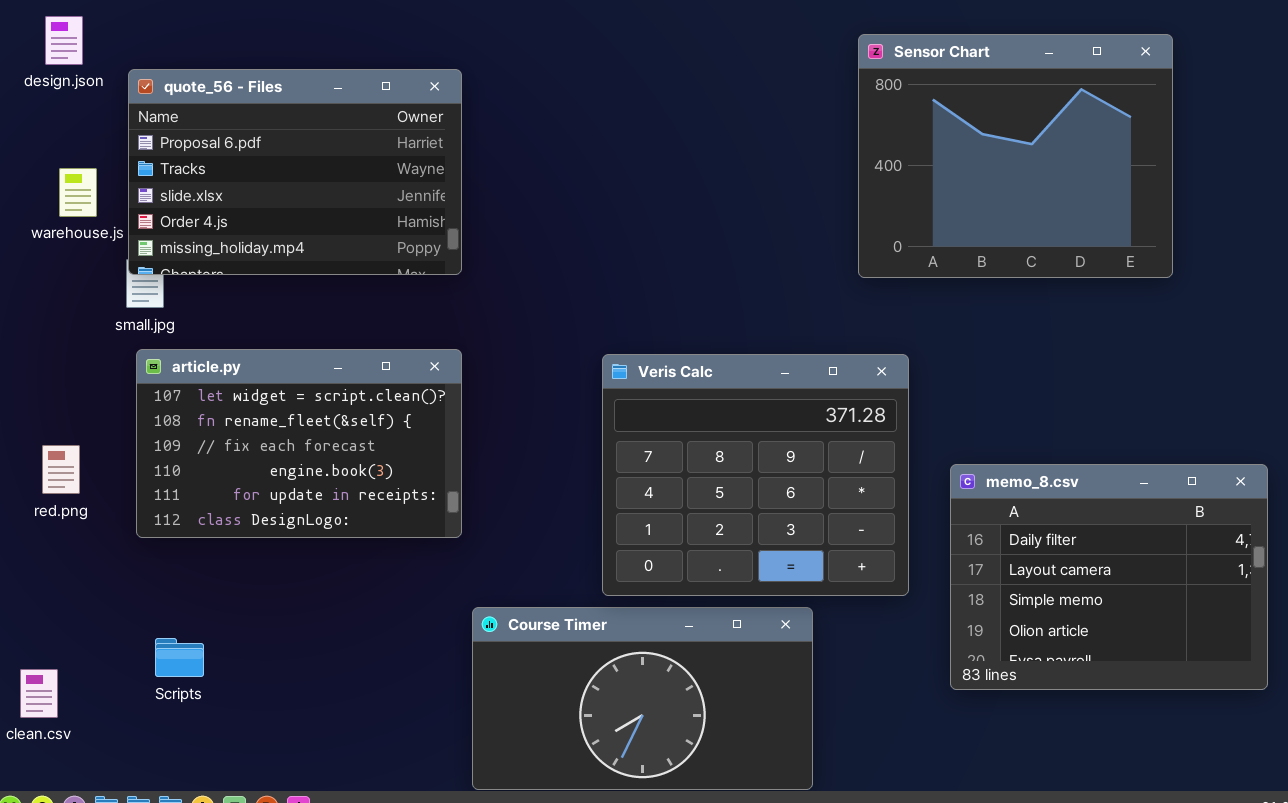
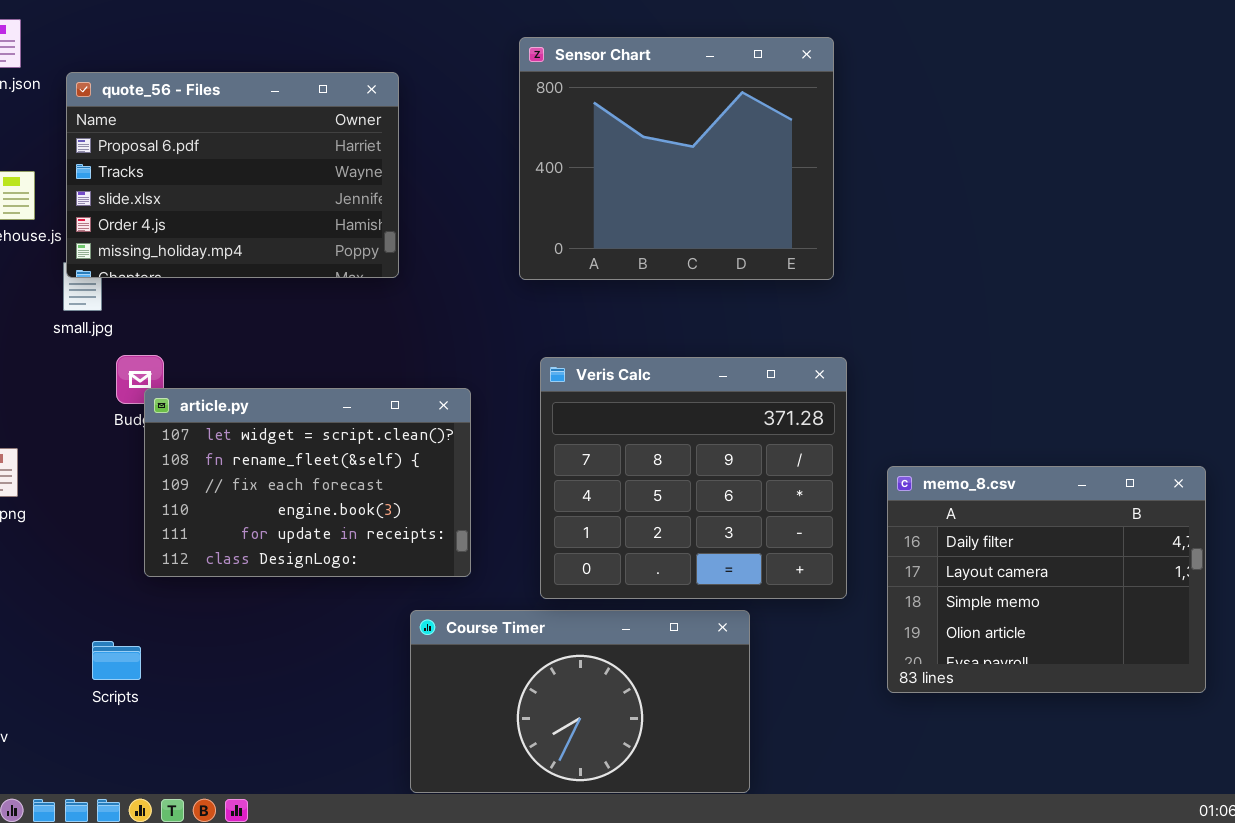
Sensor Chart: [858,34,1173,278] -> [519,37,834,280], moved
article.py: [136,349,462,538] -> [144,388,471,577], moved

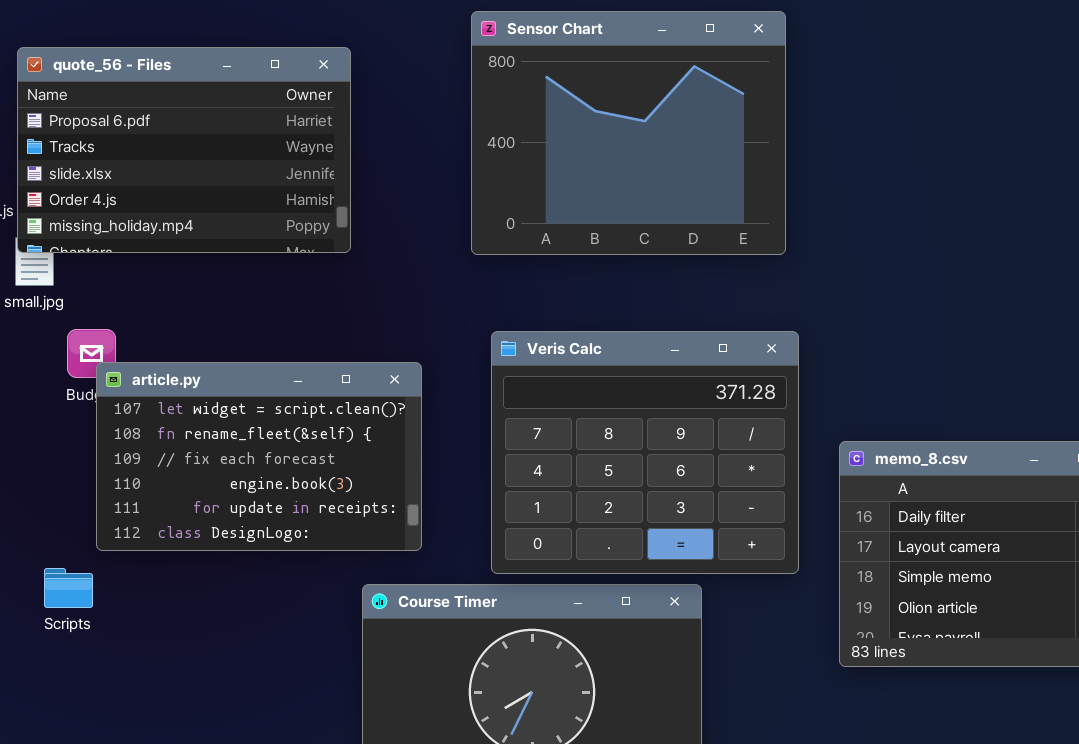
Scripts: [92,641,141,680] -> [44,568,93,608], moved

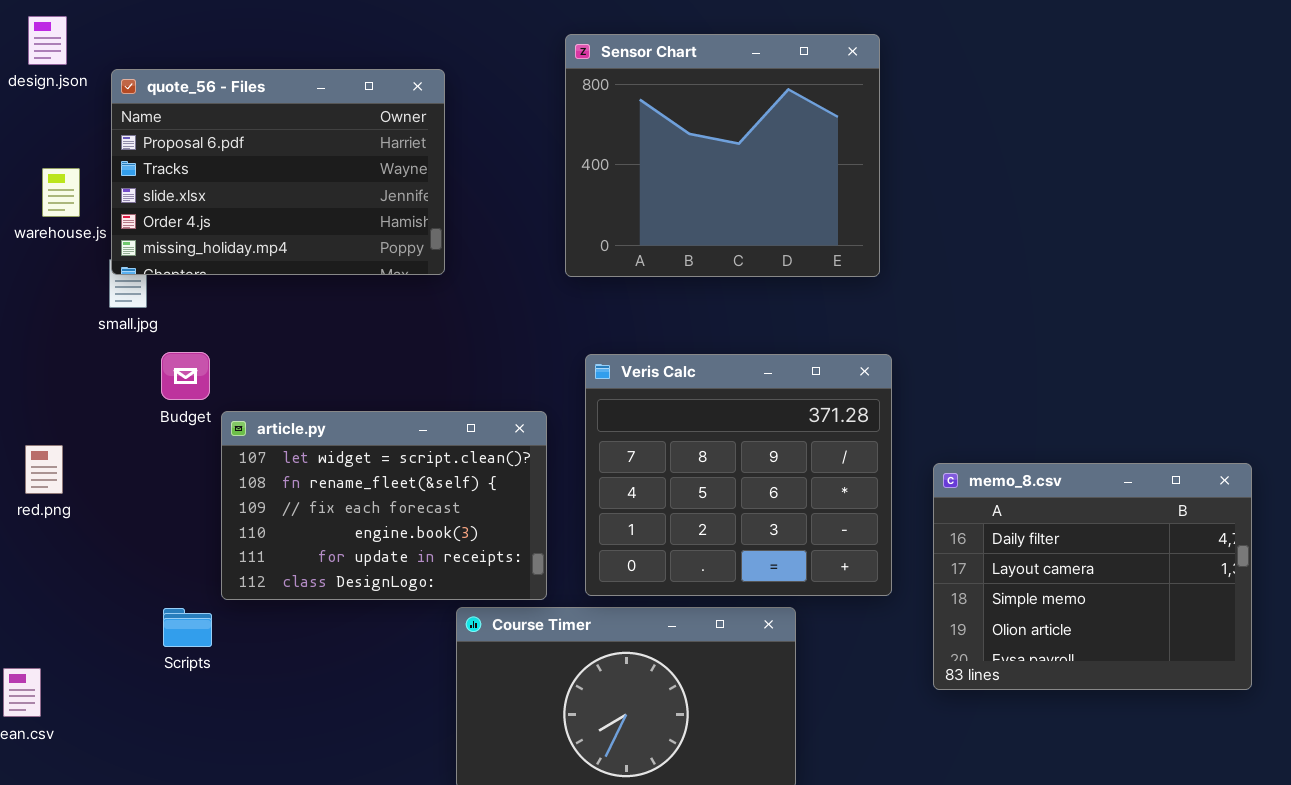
article.py: [96,362,422,551] -> [221,411,547,600], moved
Scripts: [44,568,93,608] -> [163,608,212,647], moved

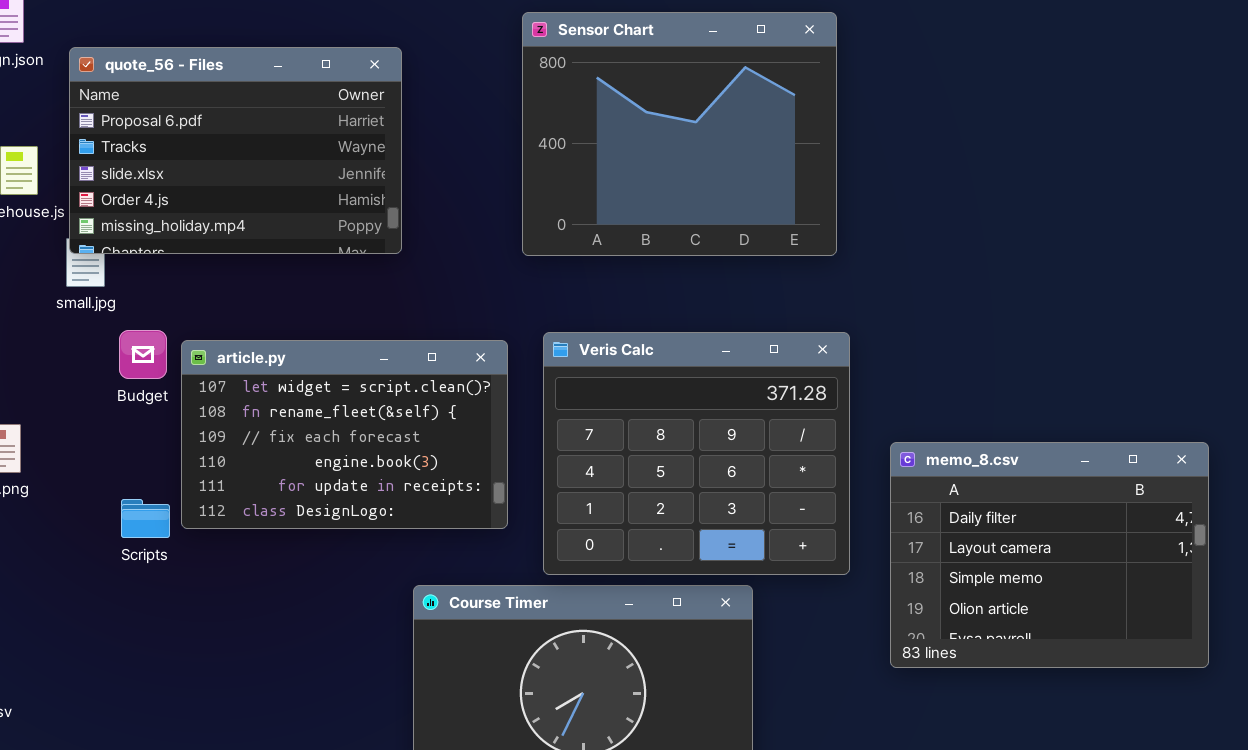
article.py: [221,411,547,600] -> [181,340,508,529], moved
Scripts: [163,608,212,647] -> [121,499,170,538], moved

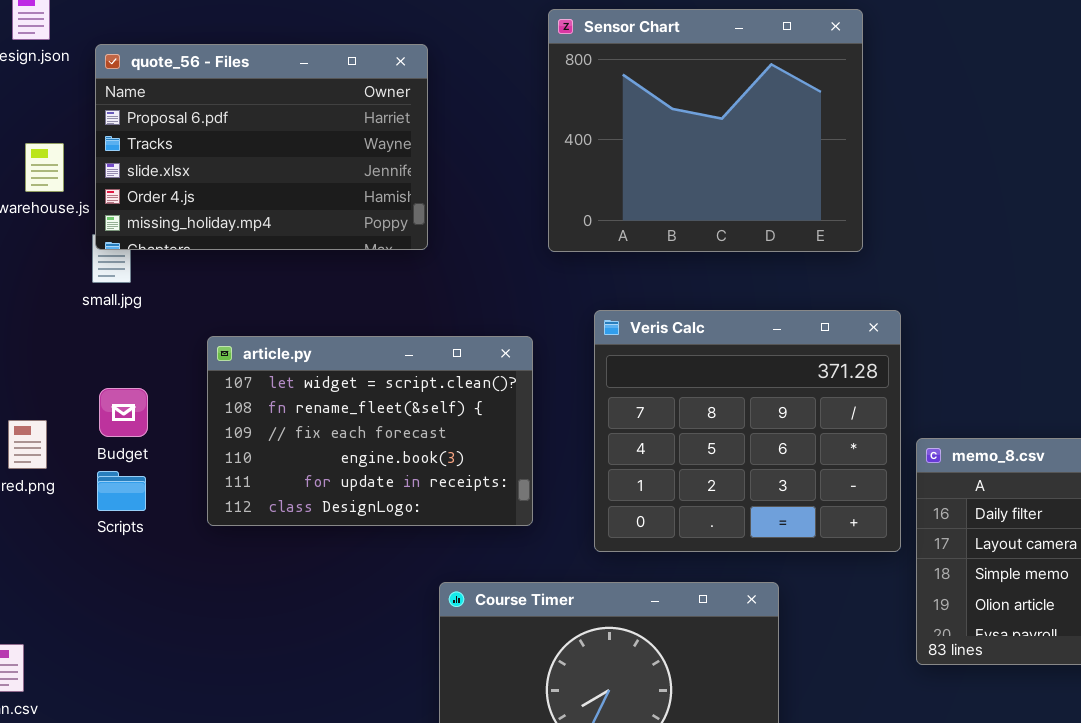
Budget: [119,330,167,379] -> [99,388,148,437], moved
Veris Calc: [543,332,850,575] -> [594,310,901,552], moved
Scripts: [121,499,170,538] -> [97,471,146,511], moved

